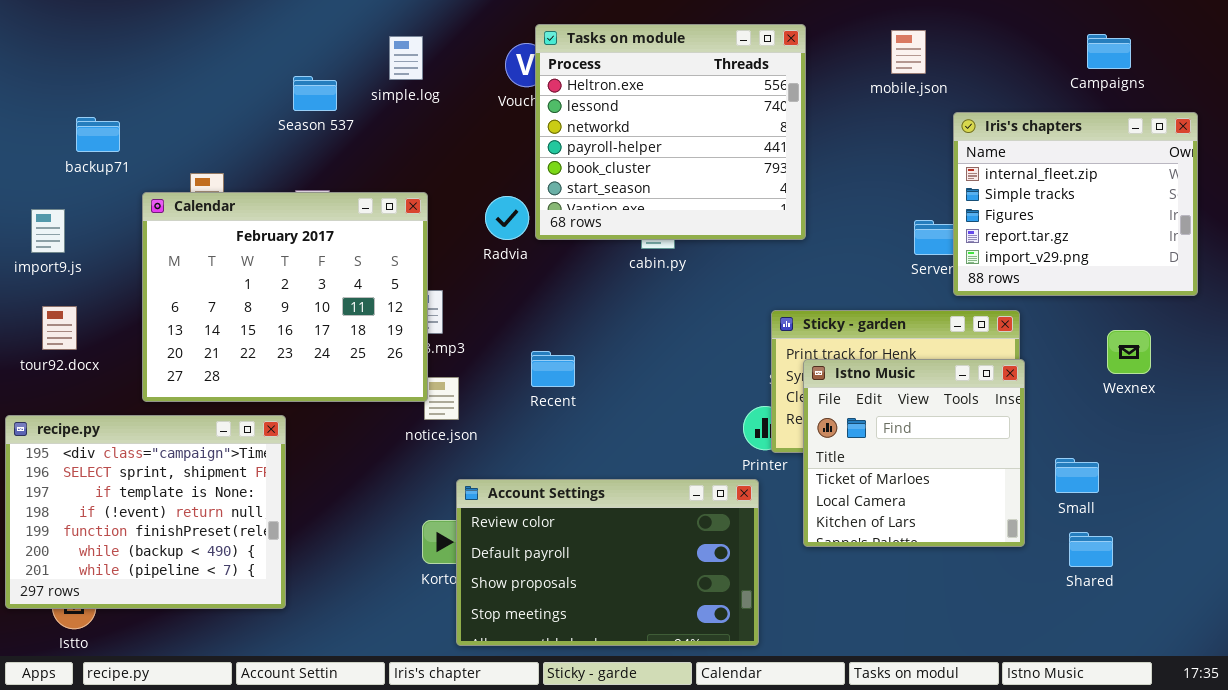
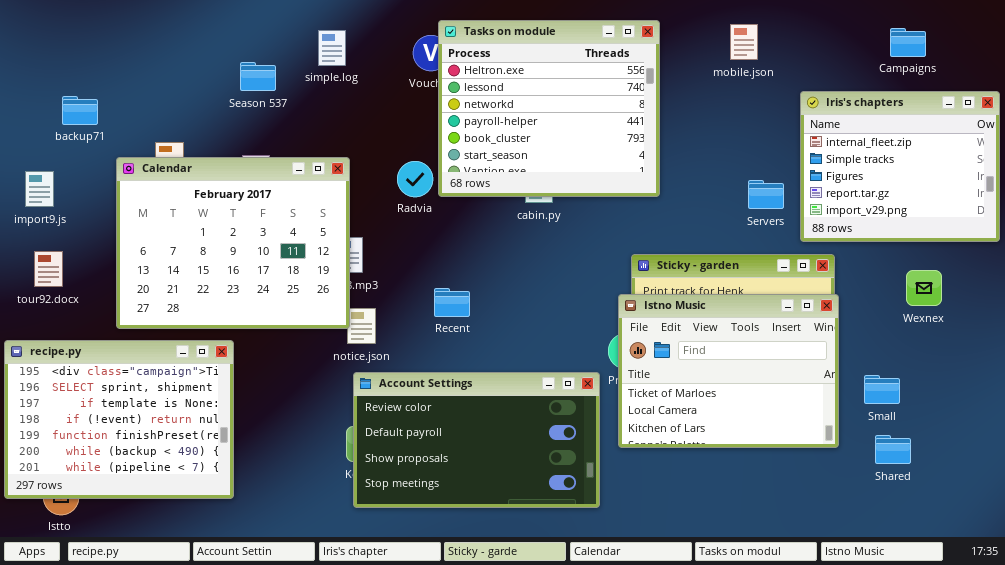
Iris's chapters: [953,112,1198,296] -> [800,91,1000,242], moved
Istno Music: [803,359,1025,547] -> [618,294,839,448], resized
Account Settings: [456,479,759,646] -> [353,372,600,508], moved

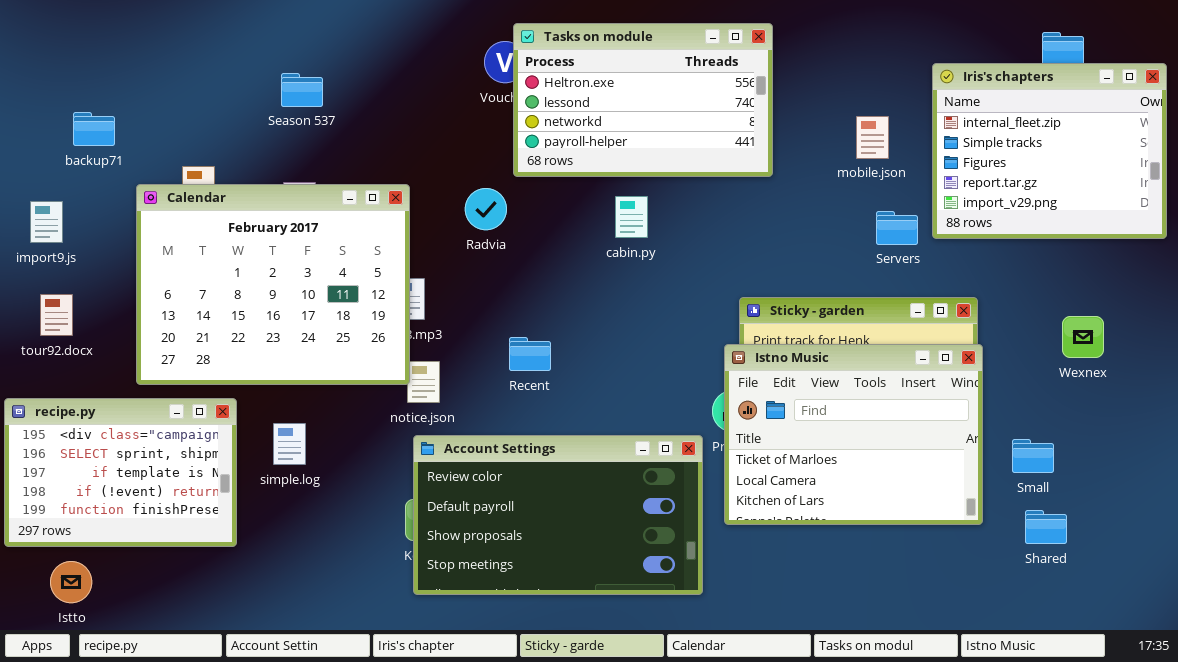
Tasks on module: [438,20,660,197] -> [513,23,773,177], resized
mobile.json: [730,24,758,60] -> [856,116,889,159], moved
simple.log: [318,30,346,66] -> [273,423,306,465], moved
Iris's chapters: [800,91,1000,242] -> [932,63,1167,239], moved
recipe.py: [4,340,234,499] -> [4,398,237,547], resized

